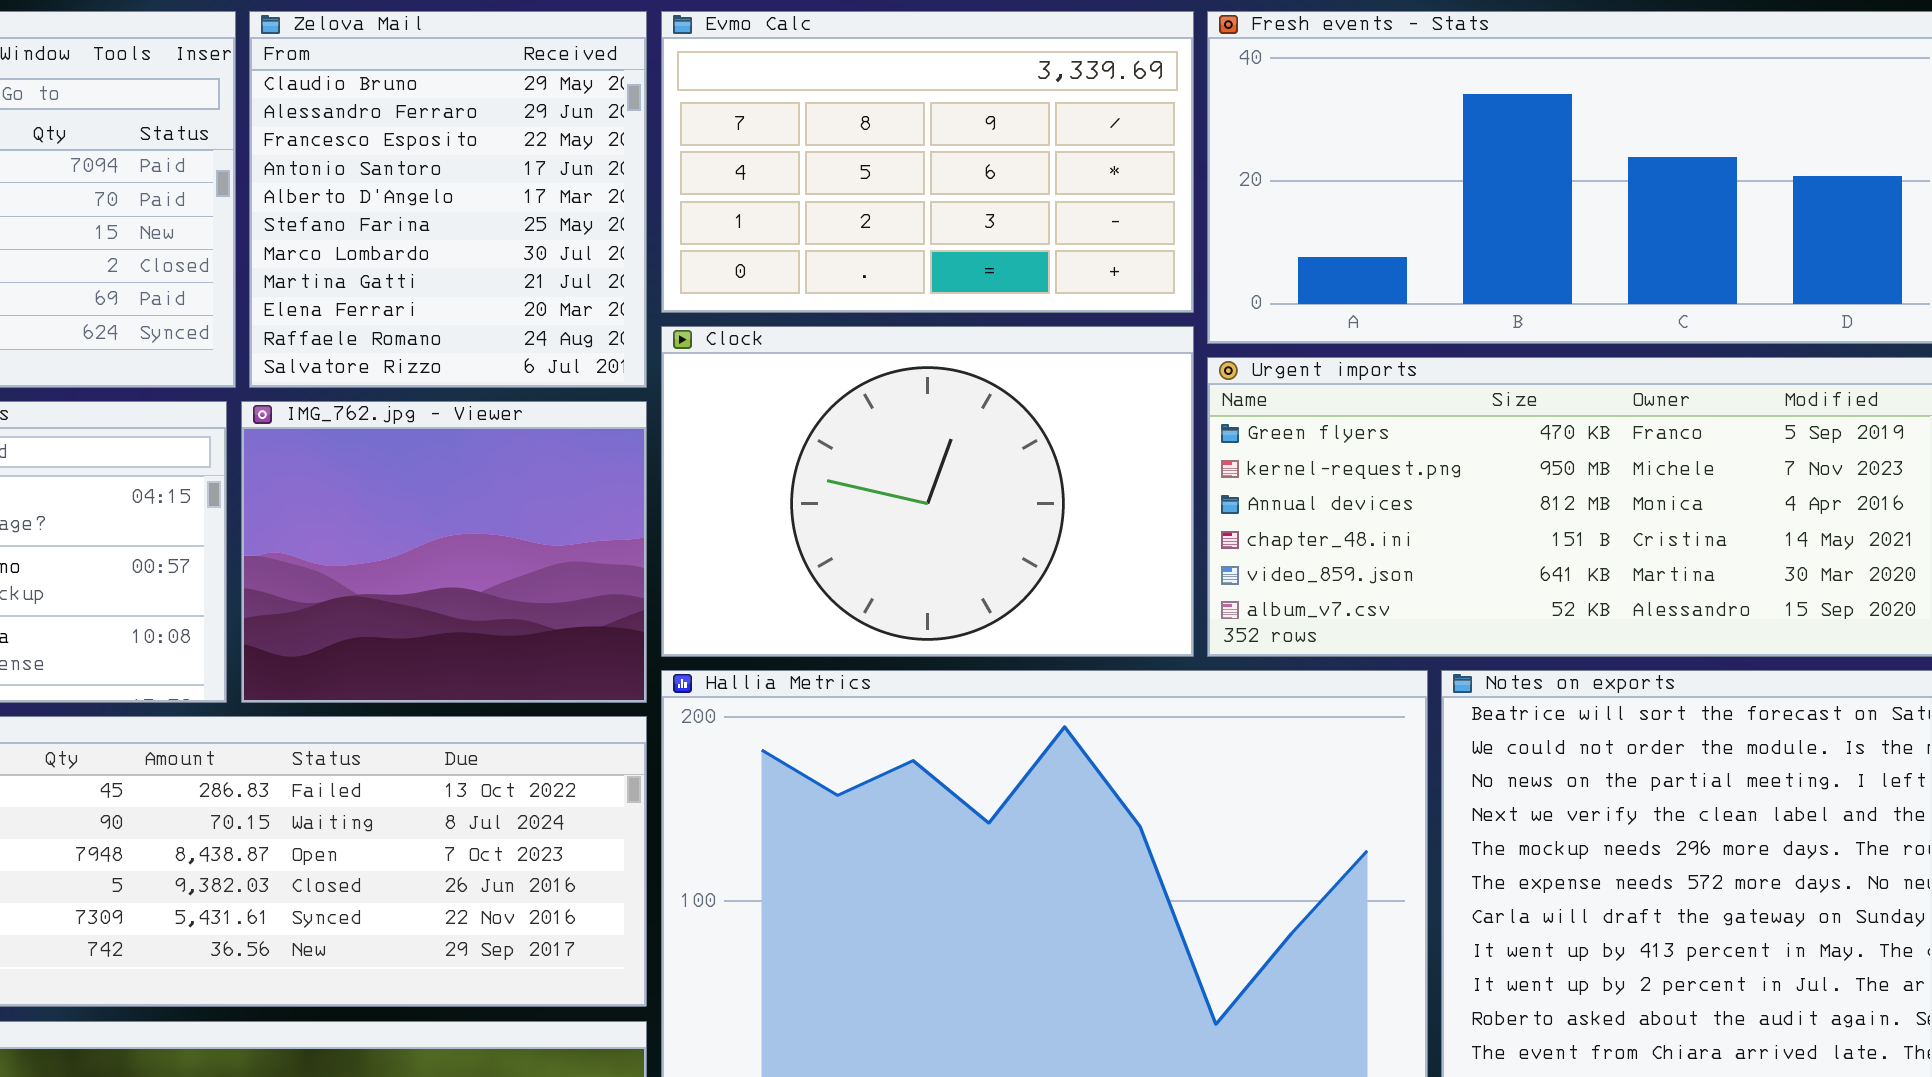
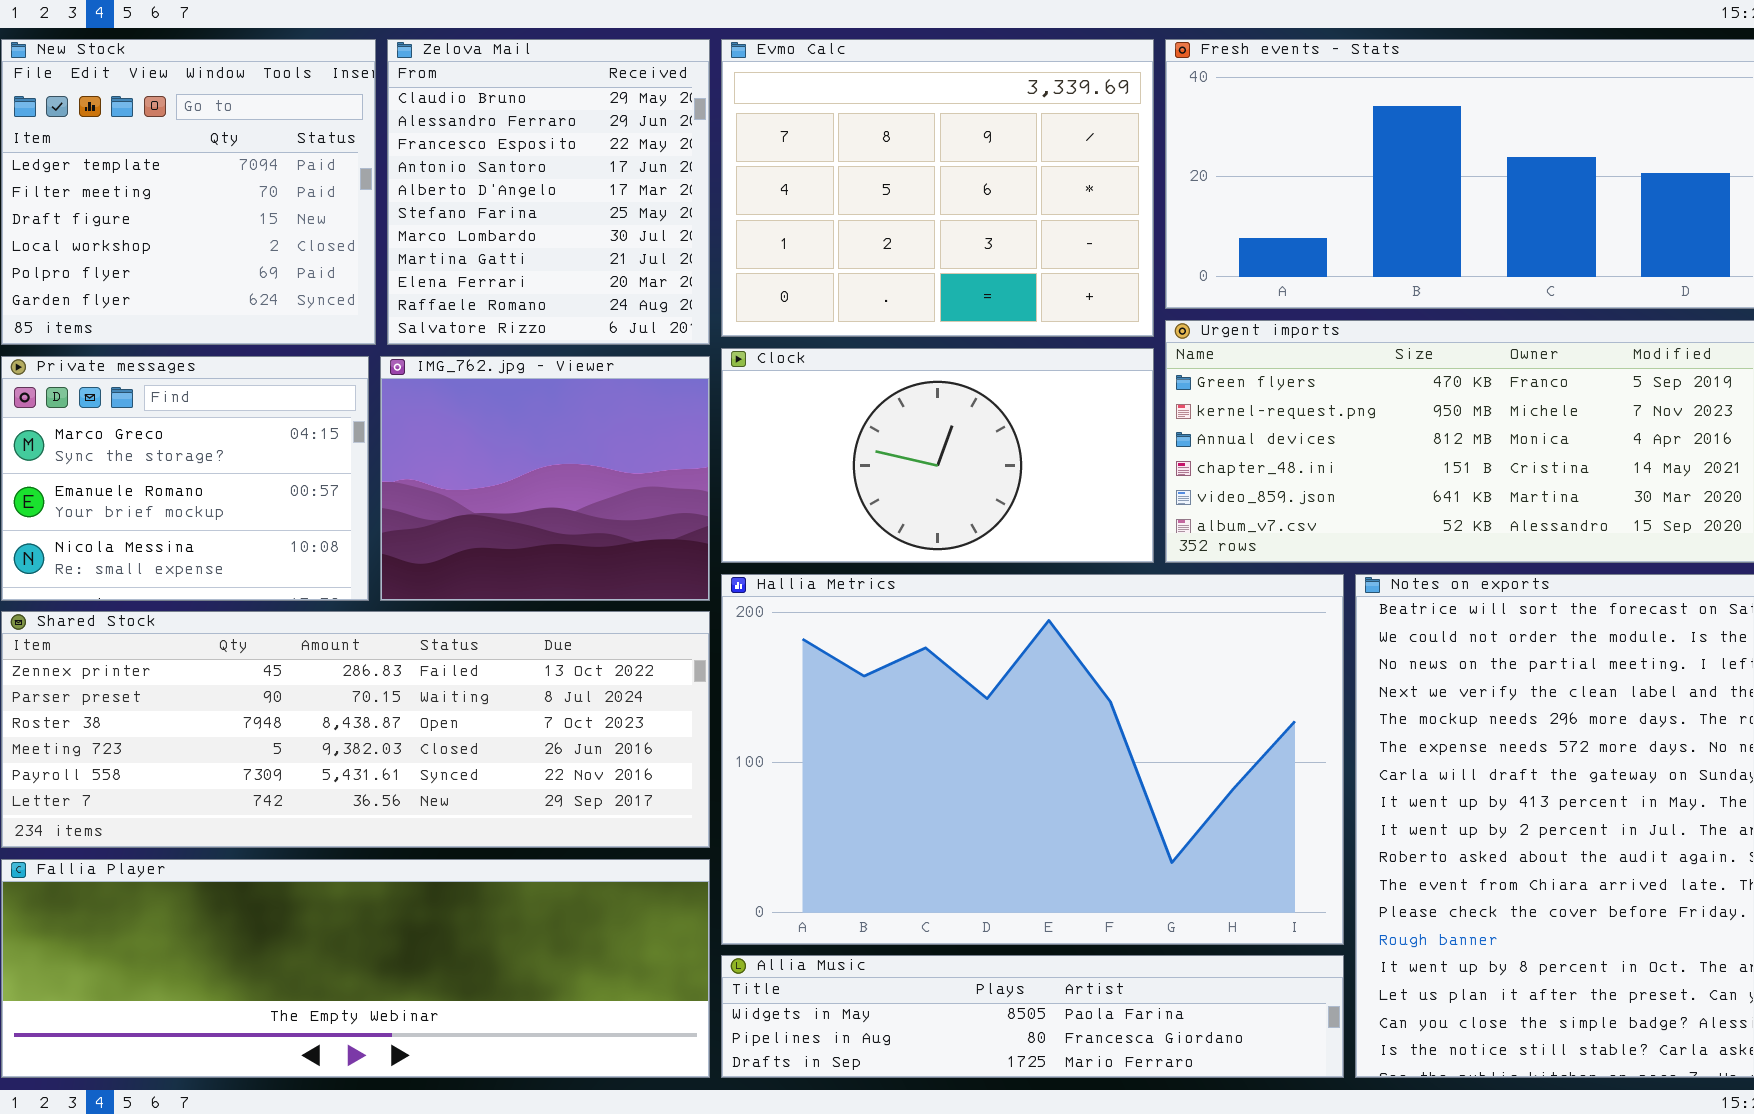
Evmo Calc: [661,11,1194,313] -> [721,39,1154,337], resized
Clock: [661,326,1194,657] -> [721,348,1154,563], resized

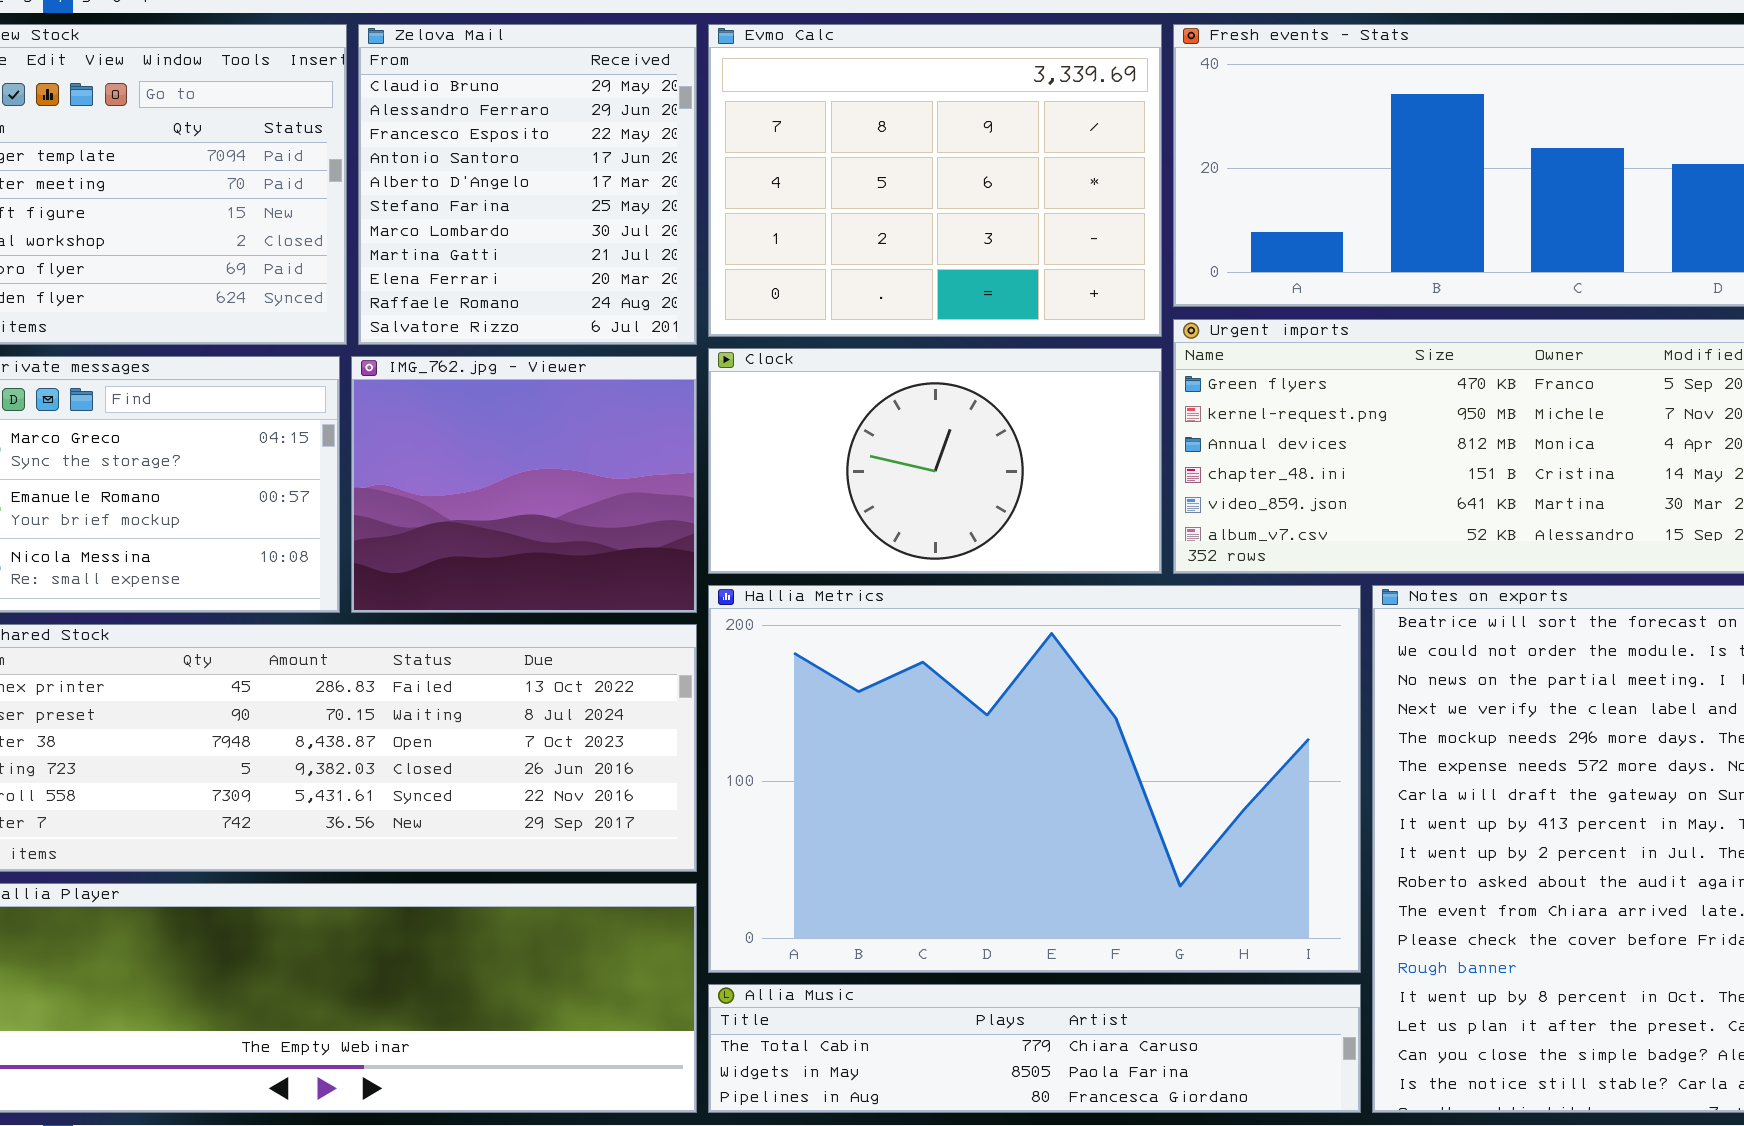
Allia Music: [721,955,1344,1078] -> [708,984,1361,1113], scrolled up 1 row

